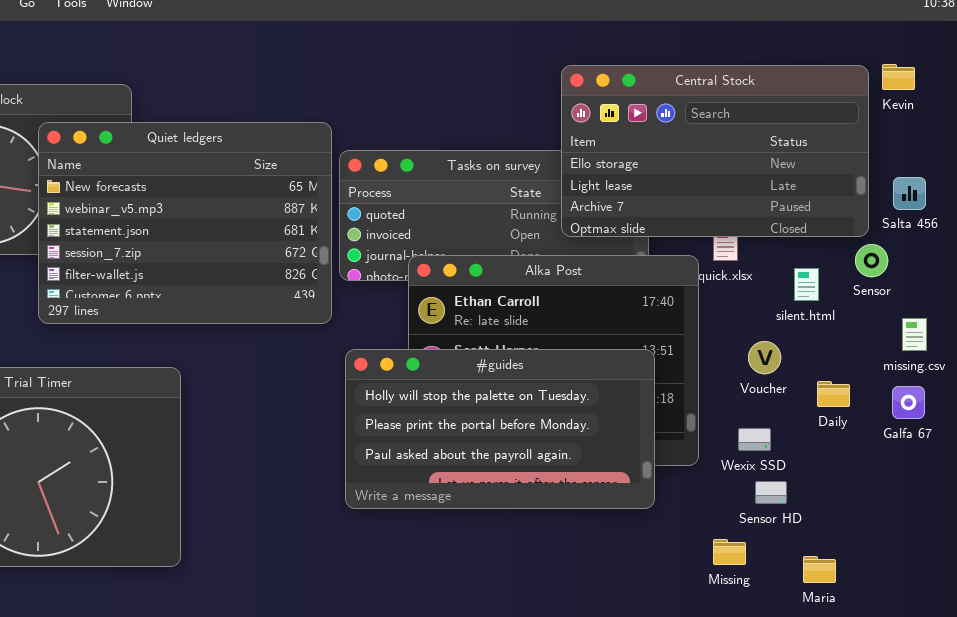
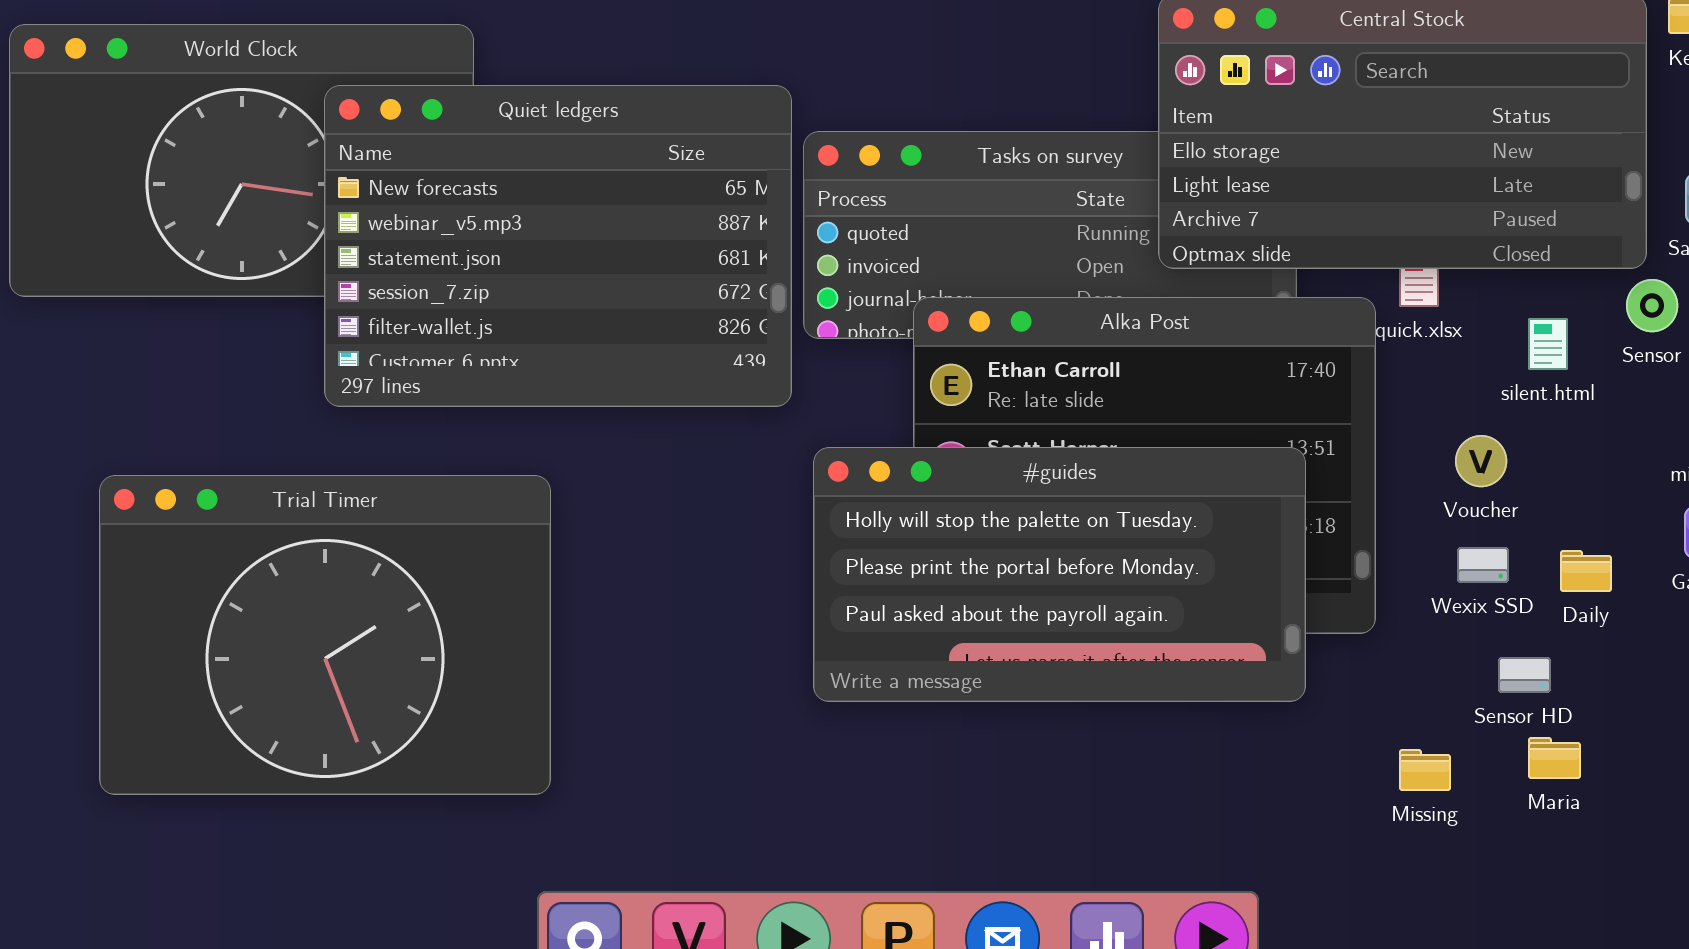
Daily: [817,381,850,407] -> [1560,550,1612,592], moved
Wexix SSD: [738,428,771,451] -> [1457,547,1509,583], moved
Sensor HD: [755,481,787,504] -> [1498,657,1551,693], moved
Maria: [803,556,836,583] -> [1528,737,1581,779], moved

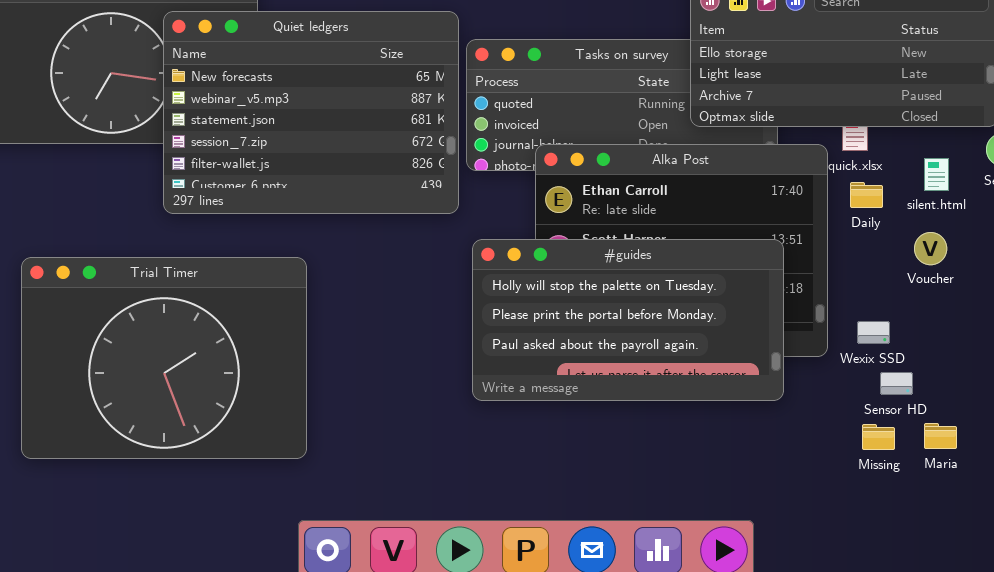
Voucher: [1455,435,1507,487] -> [914,232,947,265], moved
Wexix SSD: [1457,547,1509,583] -> [857,321,890,344], moved
Daily: [1560,550,1612,592] -> [850,182,883,208], moved
Sensor HD: [1498,657,1551,693] -> [880,372,913,395], moved
Missing: [1399,749,1451,791] -> [862,424,895,450], moved

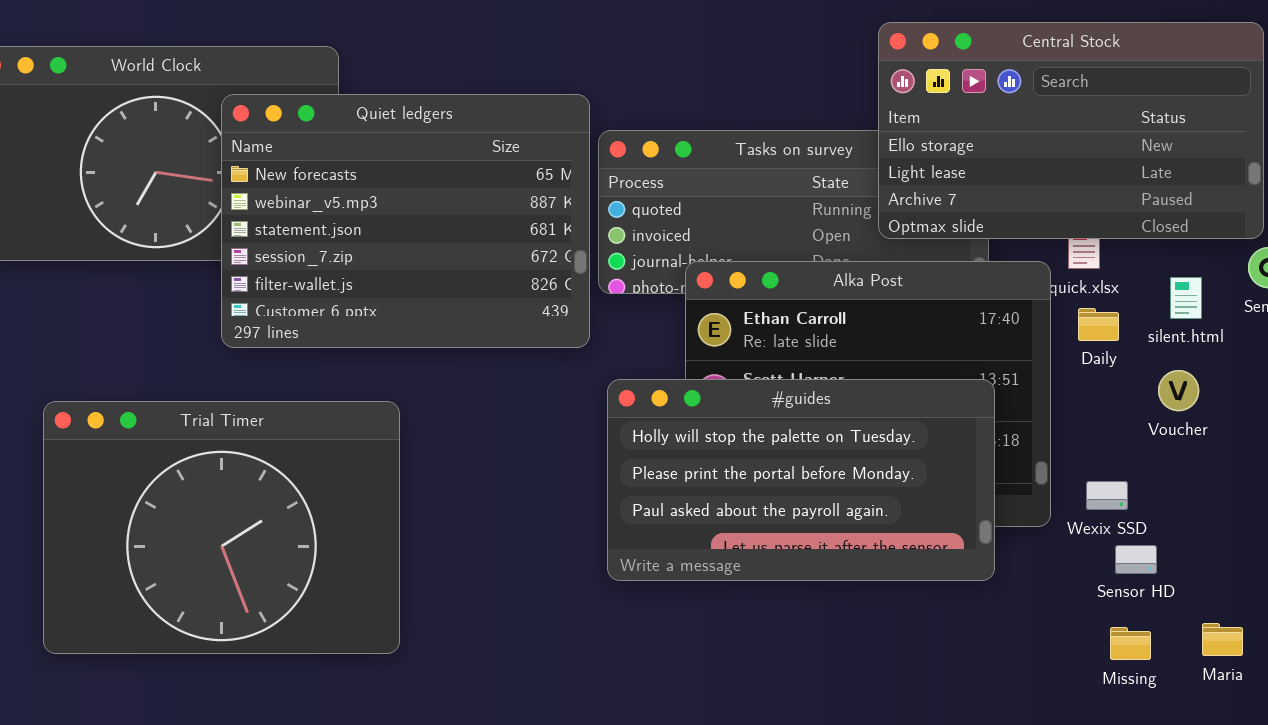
Maria: [924,423,957,449] -> [1202,623,1243,656], moved
Missing: [862,424,895,450] -> [1110,627,1151,660], moved

